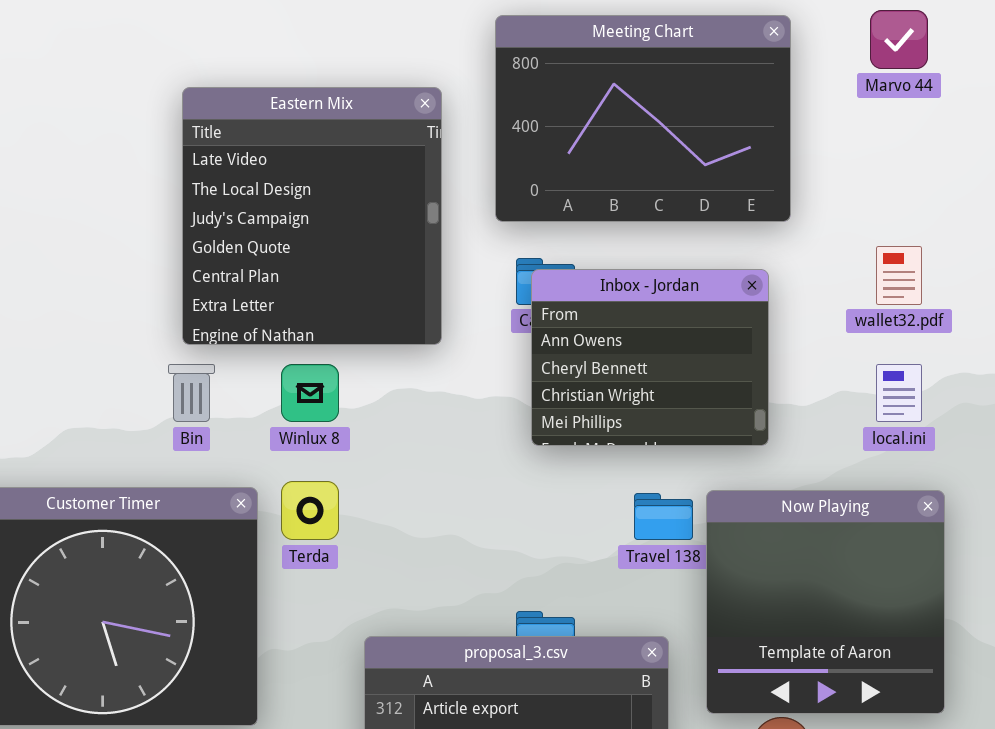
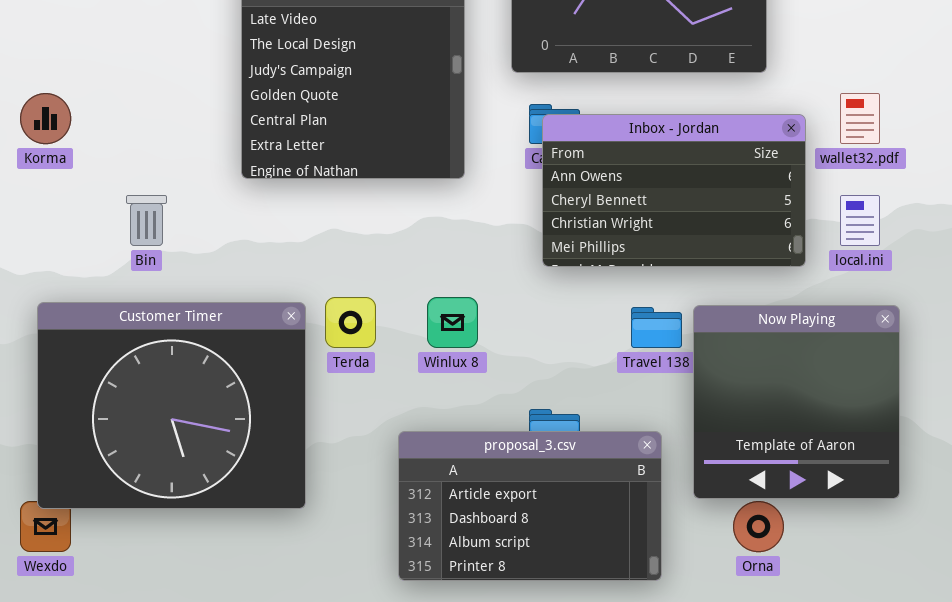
Inbox - Jordan: [531,269,769,446] -> [542,114,806,267], resized
Bin: [168,364,215,422] -> [126,195,167,246], moved
Winlux 8: [281,364,339,422] -> [427,297,478,348], moved

